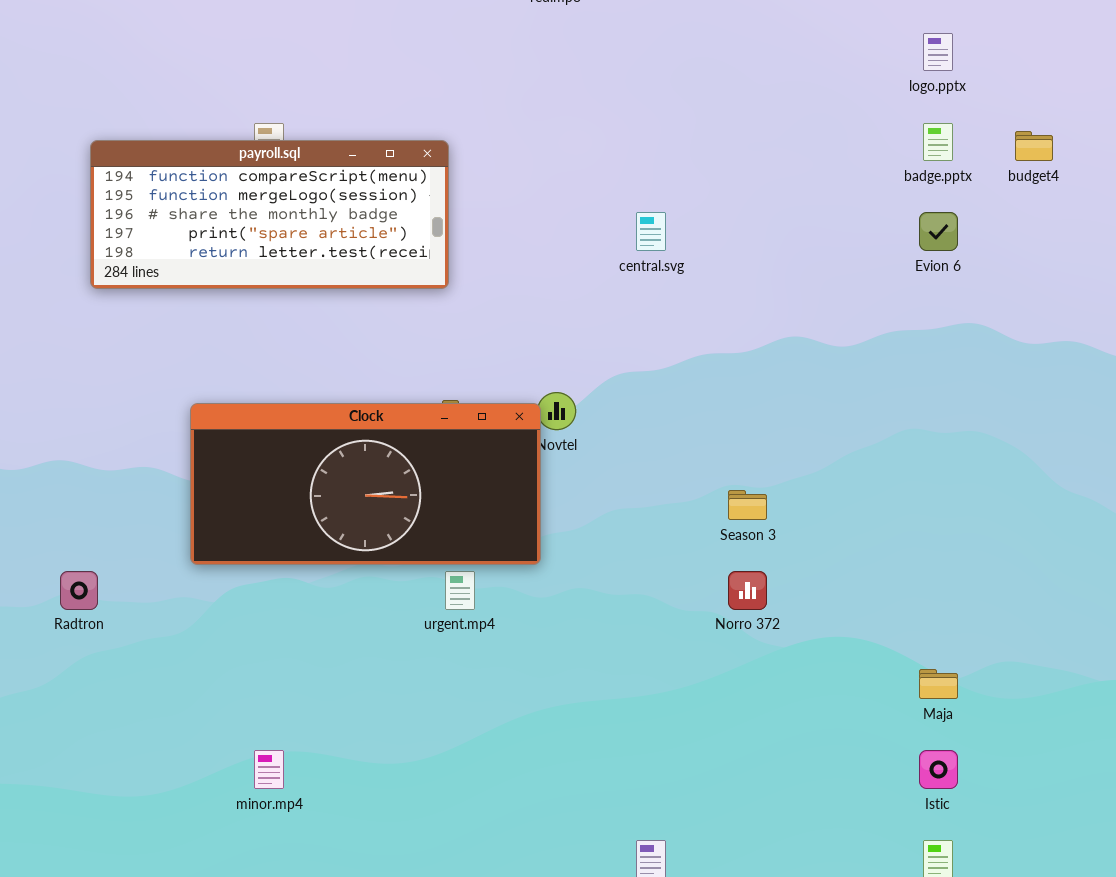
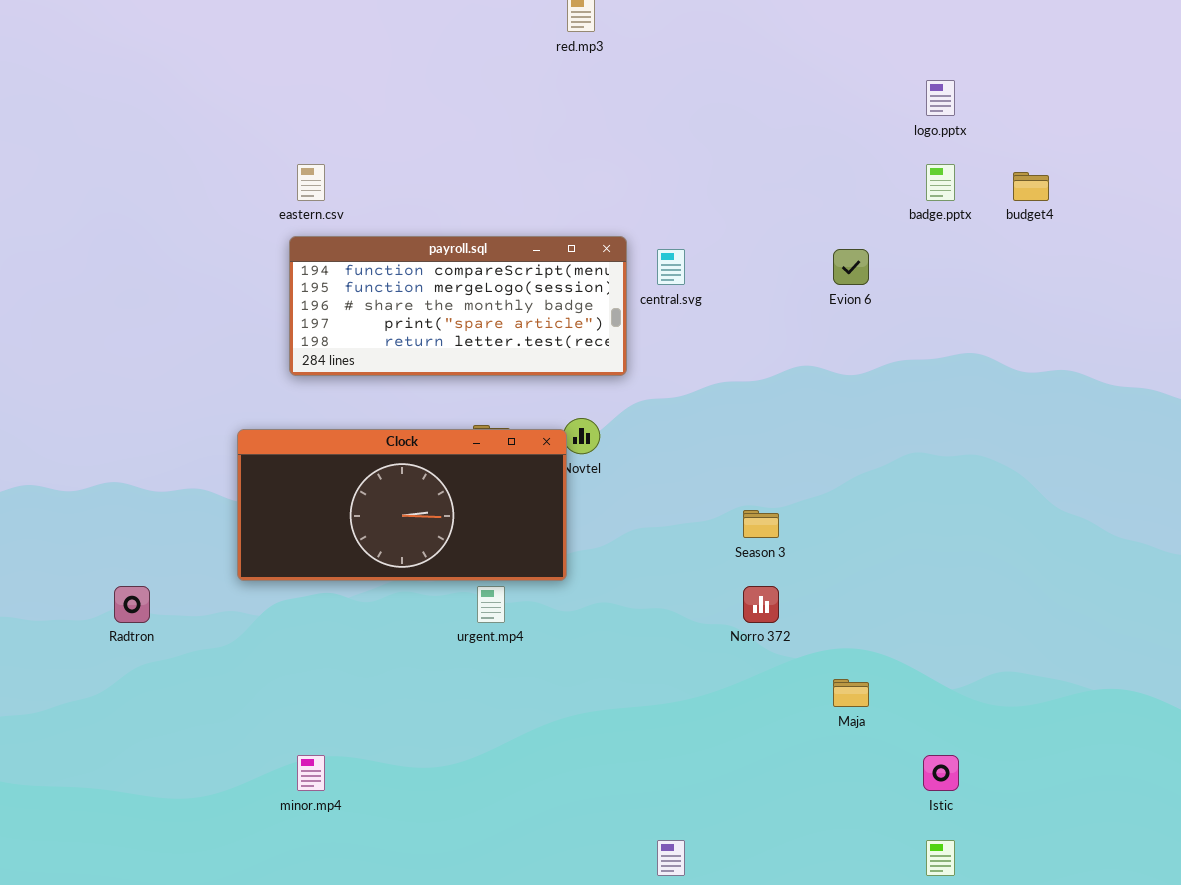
payroll.sql: [90,140,449,289] -> [289,236,627,376], moved
Evion 6: [919,212,958,251] -> [833,249,869,285], moved
Maja: [919,669,958,699] -> [833,679,869,707], moved

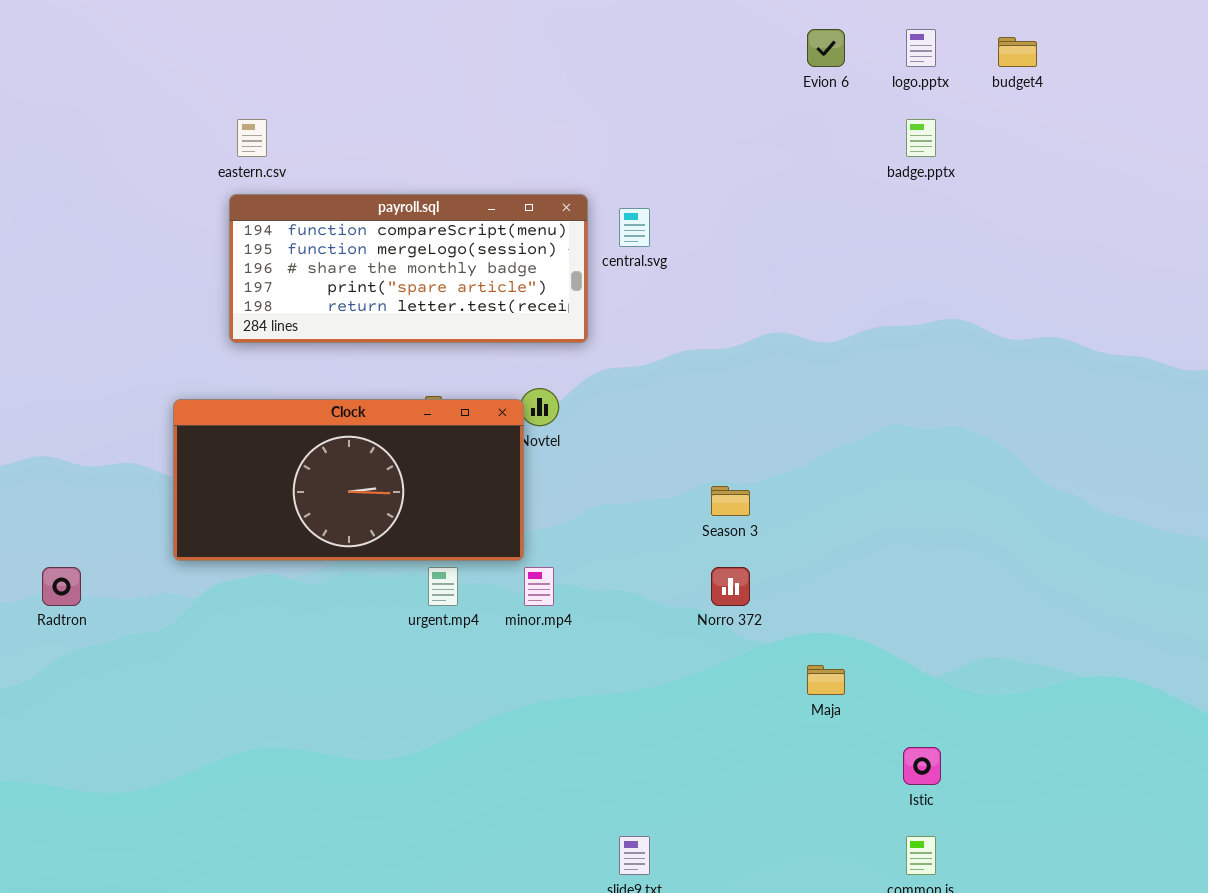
budget4: [1013,172,1049,201] -> [998,37,1037,67], moved
Evion 6: [833,249,869,285] -> [807,29,845,67], moved
minor.mp4: [297,755,325,791] -> [524,567,554,606], moved

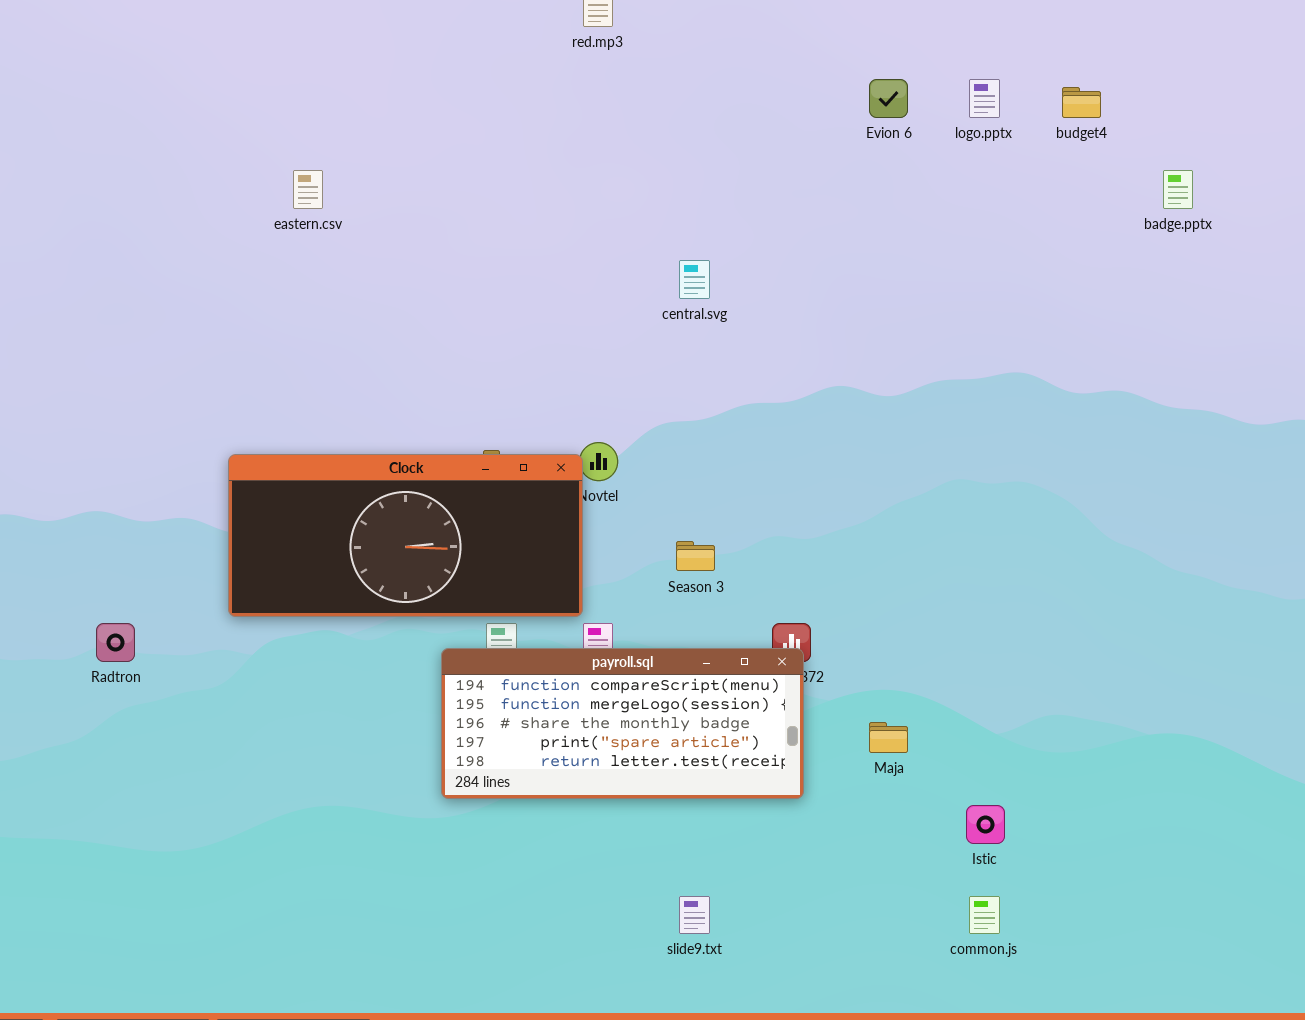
badge.pptx: [906,119,936,157] -> [1163,170,1193,209], moved
payroll.sql: [229,194,588,343] -> [441,648,804,799], moved
Season 3: [711,486,750,516] -> [676,541,715,571], moved

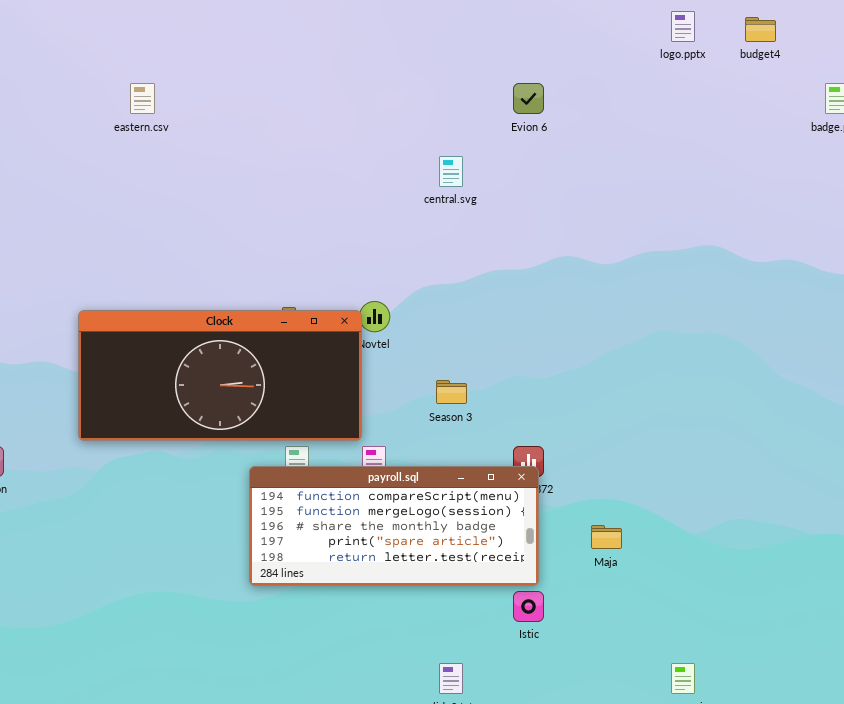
Evion 6: [869,79,908,118] -> [513,83,544,114], moved
Istic: [966,805,1005,844] -> [513,591,544,622], moved

